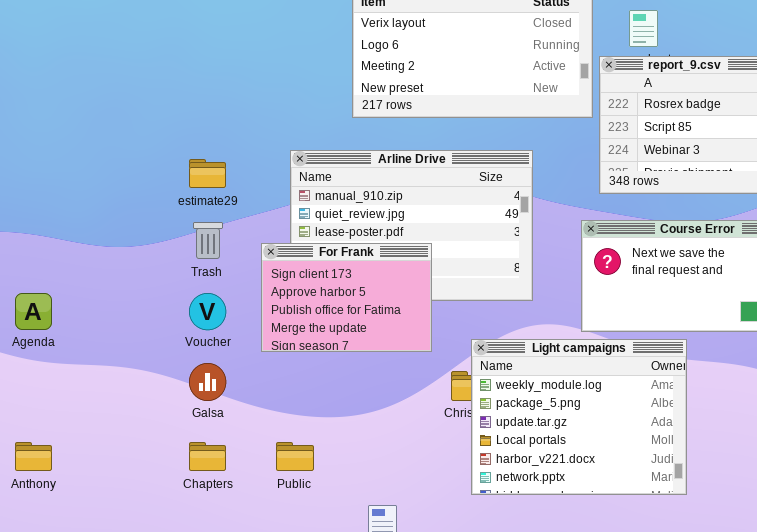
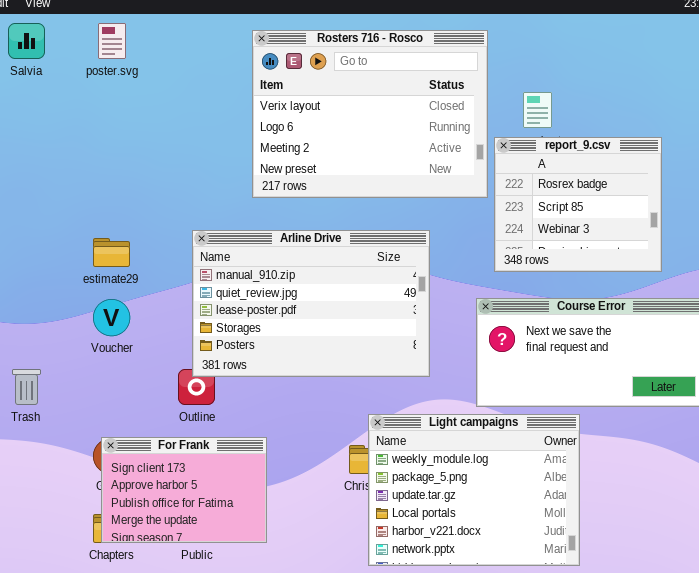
Trash: [193,222,223,259] -> [12,369,41,405], moved
For Frank: [261,243,432,352] -> [101,437,267,543], moved
Voucher: [189,293,226,330] -> [93,299,130,336], moved

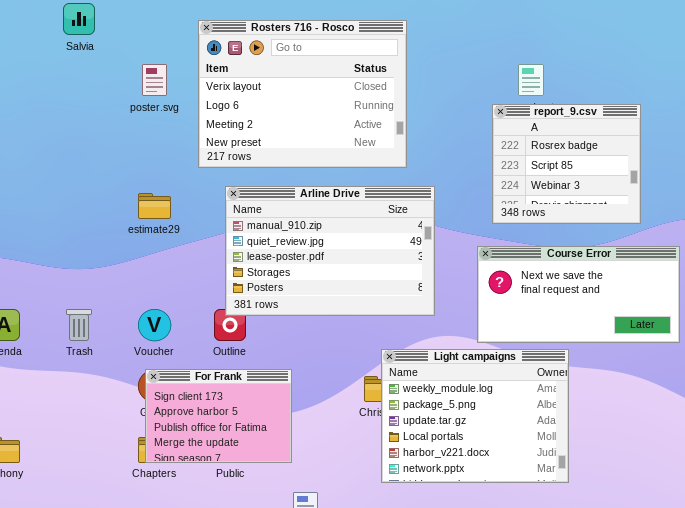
poster.svg: [98,23,126,59] -> [142,64,167,96], moved
Rosters 716 - Rosco: [252,30,488,198] -> [198,20,407,168], moved
Voucher: [93,299,130,336] -> [138,309,171,341], moved

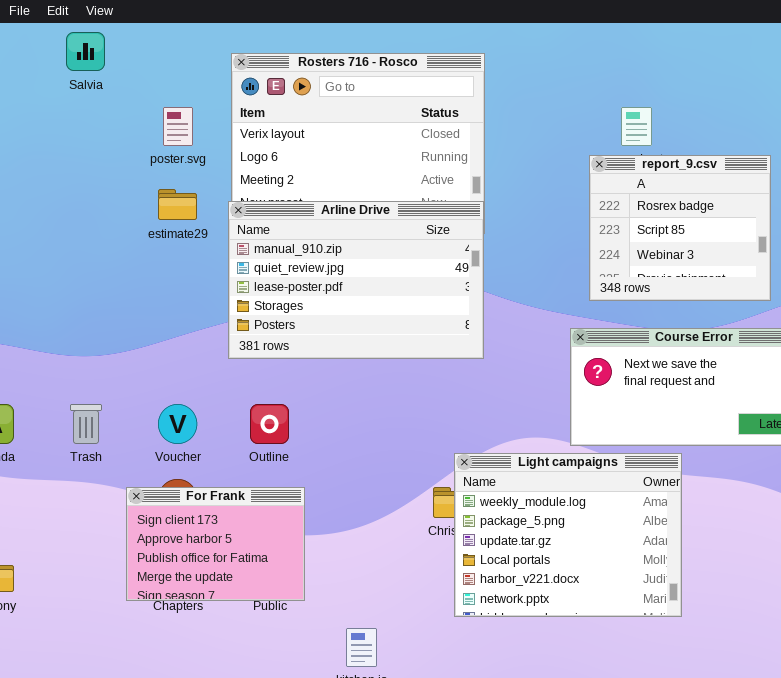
Arline Drive: [225,186,435,316] -> [228,201,484,359], moved
estimate29: [138,193,171,219] -> [158,189,197,220], moved
For Frank: [145,369,292,463] -> [126,487,305,601], moved

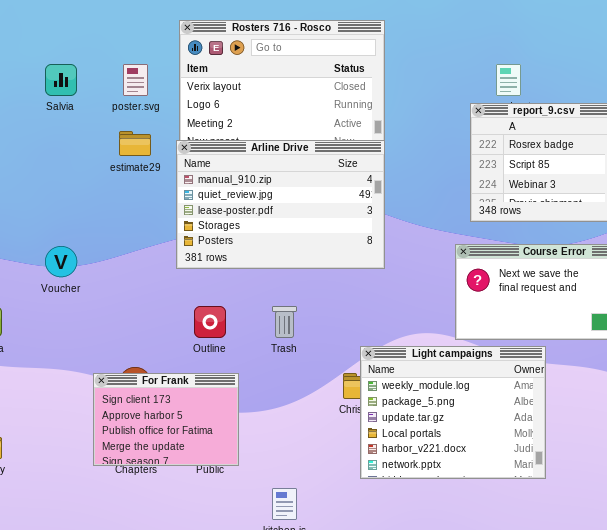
Salvia: [66,32,105,71] -> [45,64,77,96], moved
Trash: [70,404,102,444] -> [272,306,297,338], moved
Voucher: [158,404,197,444] -> [45,246,77,277], moved

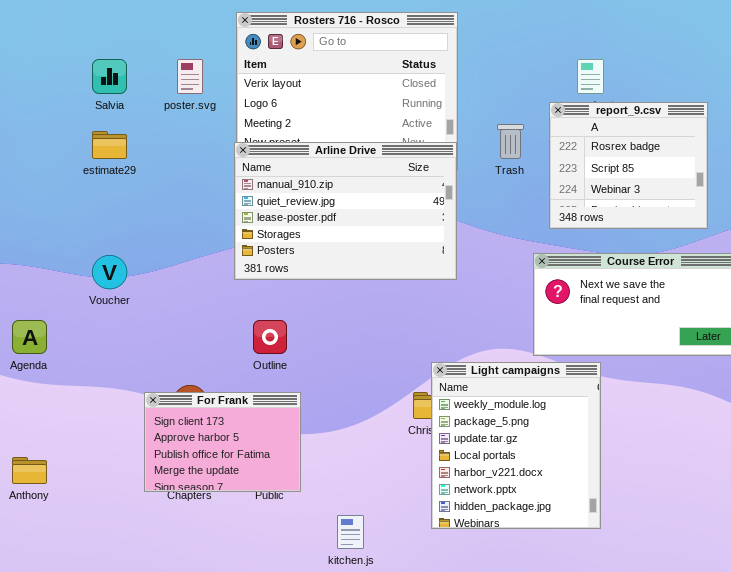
estimate29: [119,131,151,156] -> [92,131,127,159], moved
Trash: [272,306,297,338] -> [497,124,524,159], moved
Light campaigns: [360,346,546,479] -> [431,362,601,529], resized

